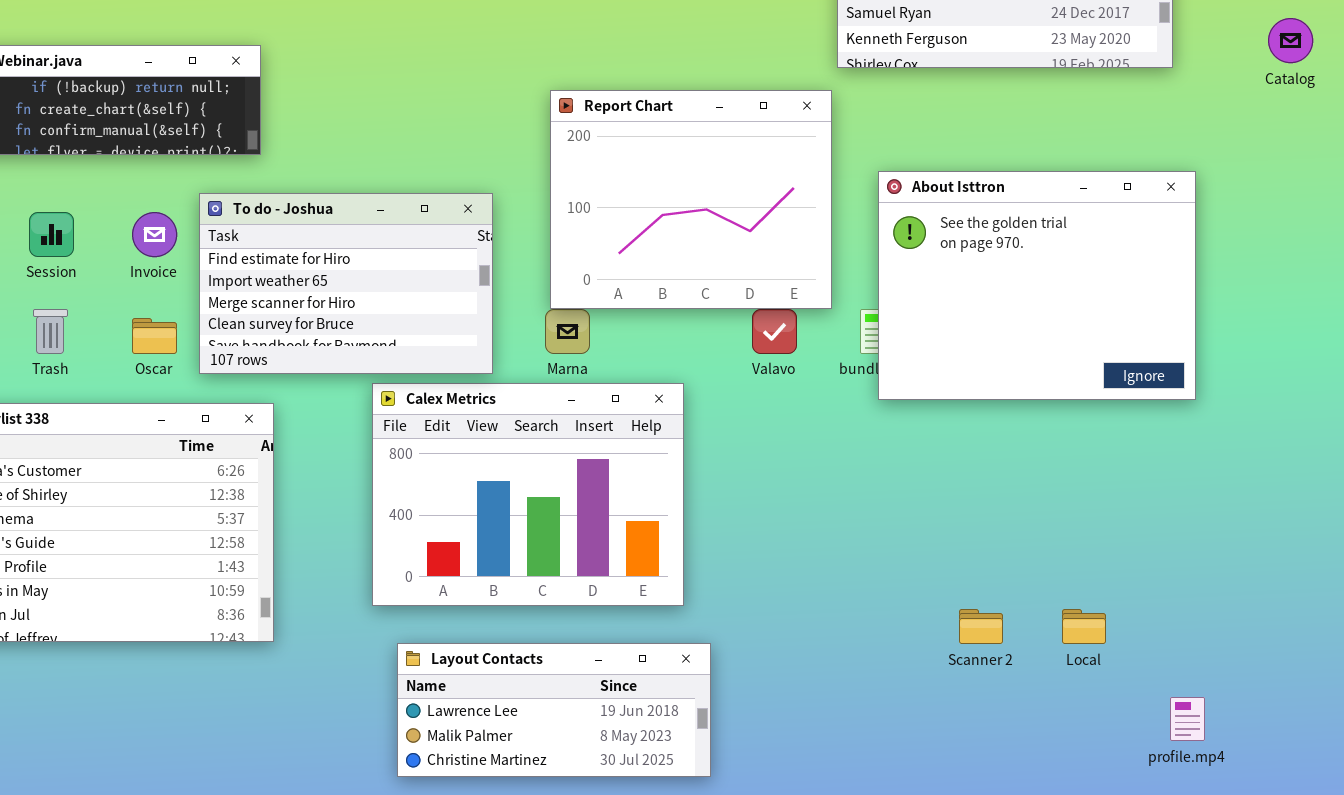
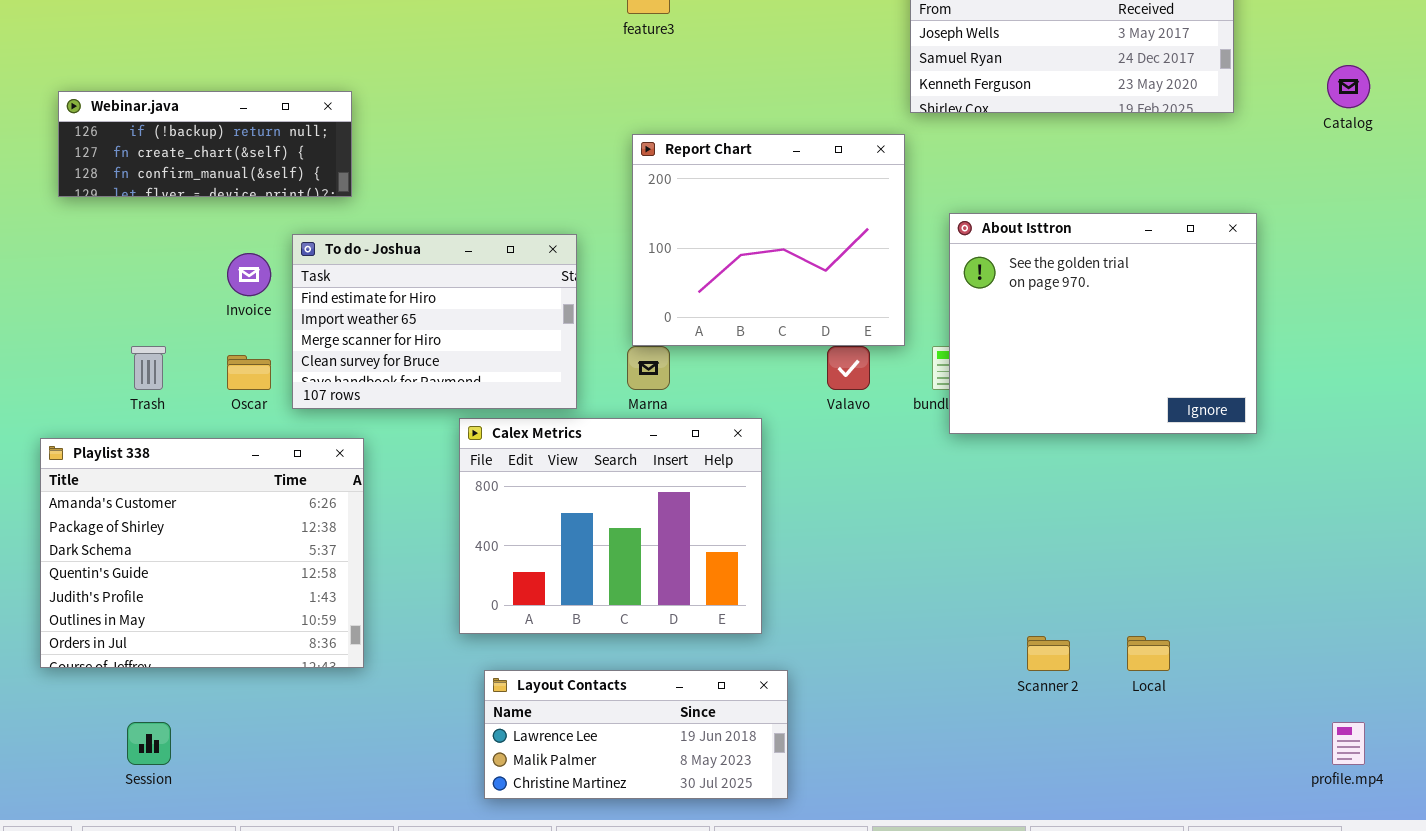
Session: [29,212,74,257] -> [127,722,171,765], moved
profile.mp4: [1170,697,1205,741] -> [1332,722,1365,765], moved

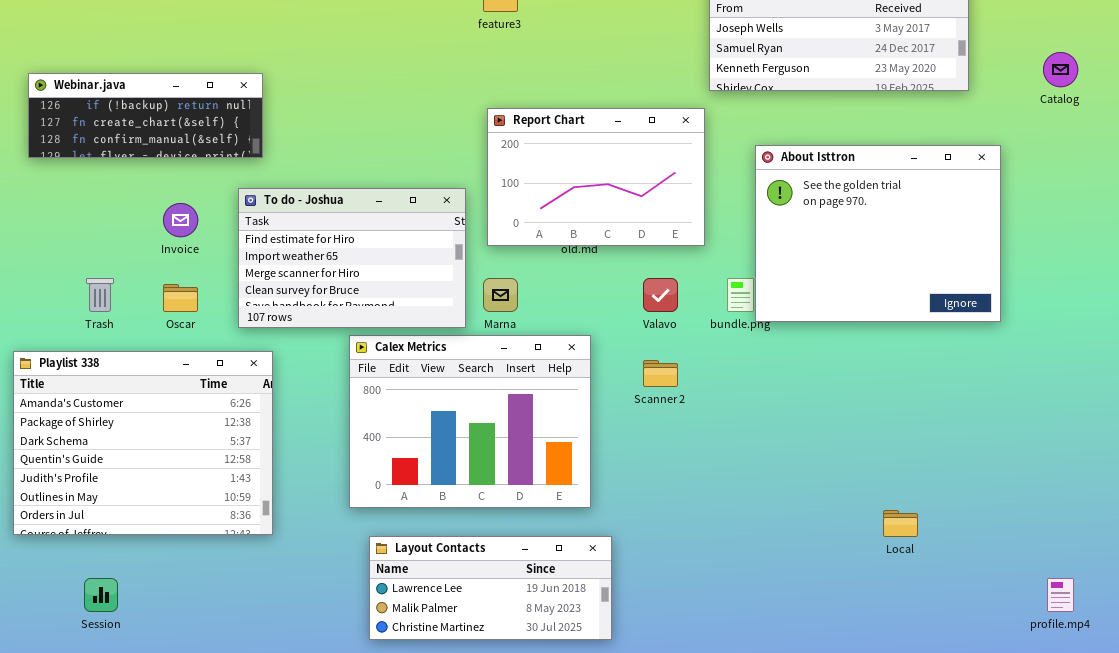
Report Chart: [632,134,905,346] -> [487,108,705,246], resized
About Isttron: [949,213,1257,434] -> [755,145,1001,322], moved
To do - Joshua: [292,234,577,409] -> [238,188,466,328], moved
Scanner 2: [1027,636,1070,671] -> [643,360,678,387], moved

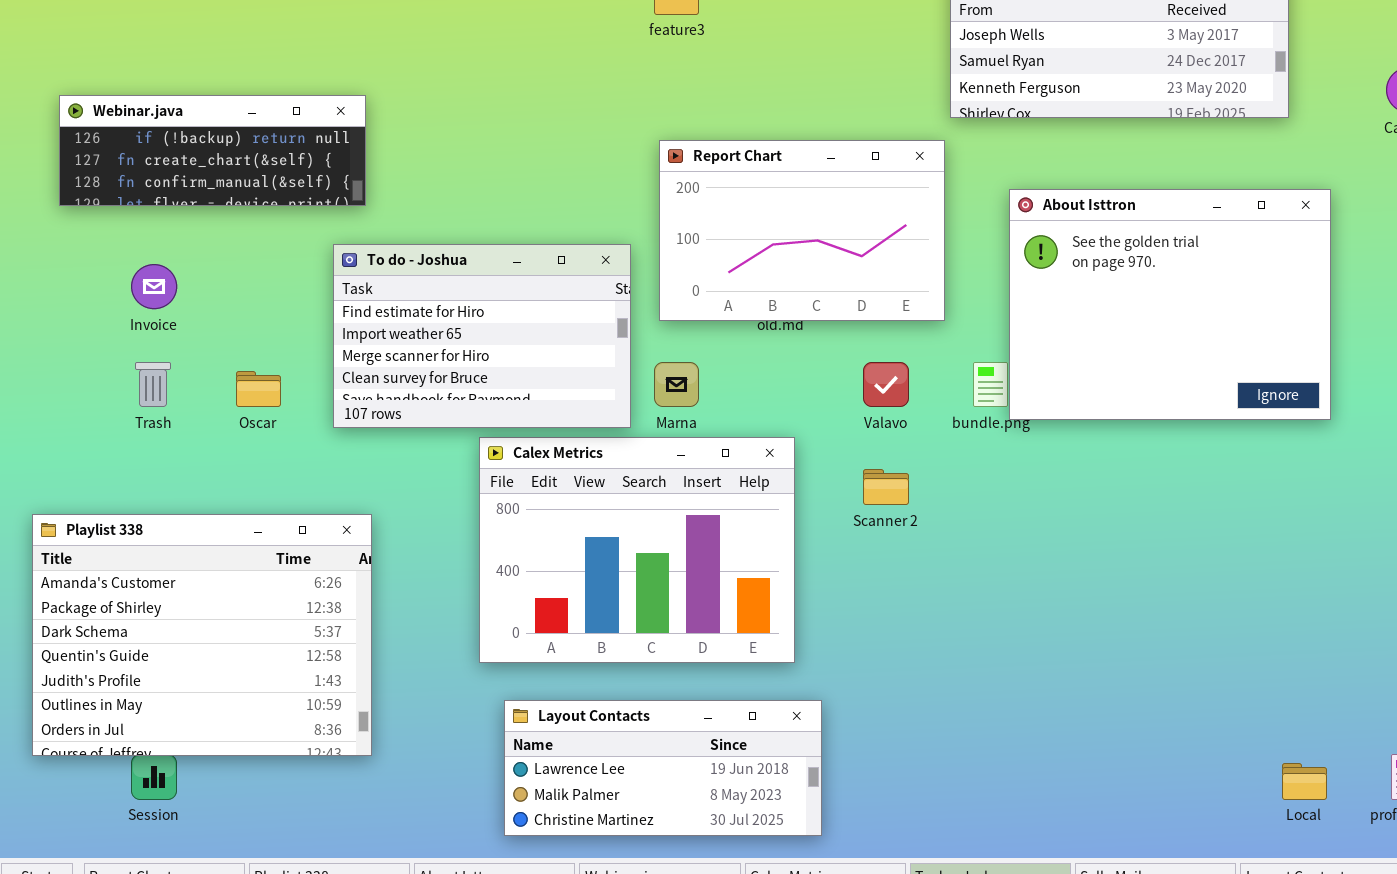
Invoice: [163,203,198,237] -> [131,264,177,309], moved
Playlist 338: [13,351,273,535] -> [32,514,372,756], moved
Local: [883,510,918,537] -> [1282,763,1327,800], moved

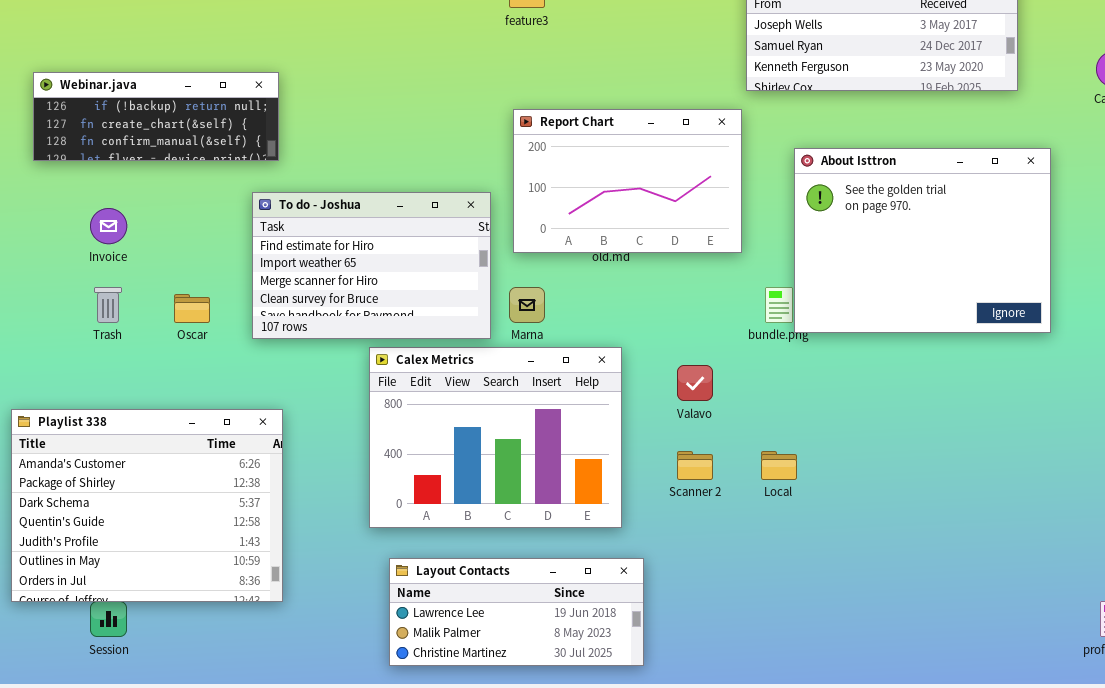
Valavo: [863,362,909,407] -> [677,365,713,401], moved
Scanner 2: [863,469,909,505] -> [677,451,713,480], moved
Local: [1282,763,1327,800] -> [761,451,797,480], moved

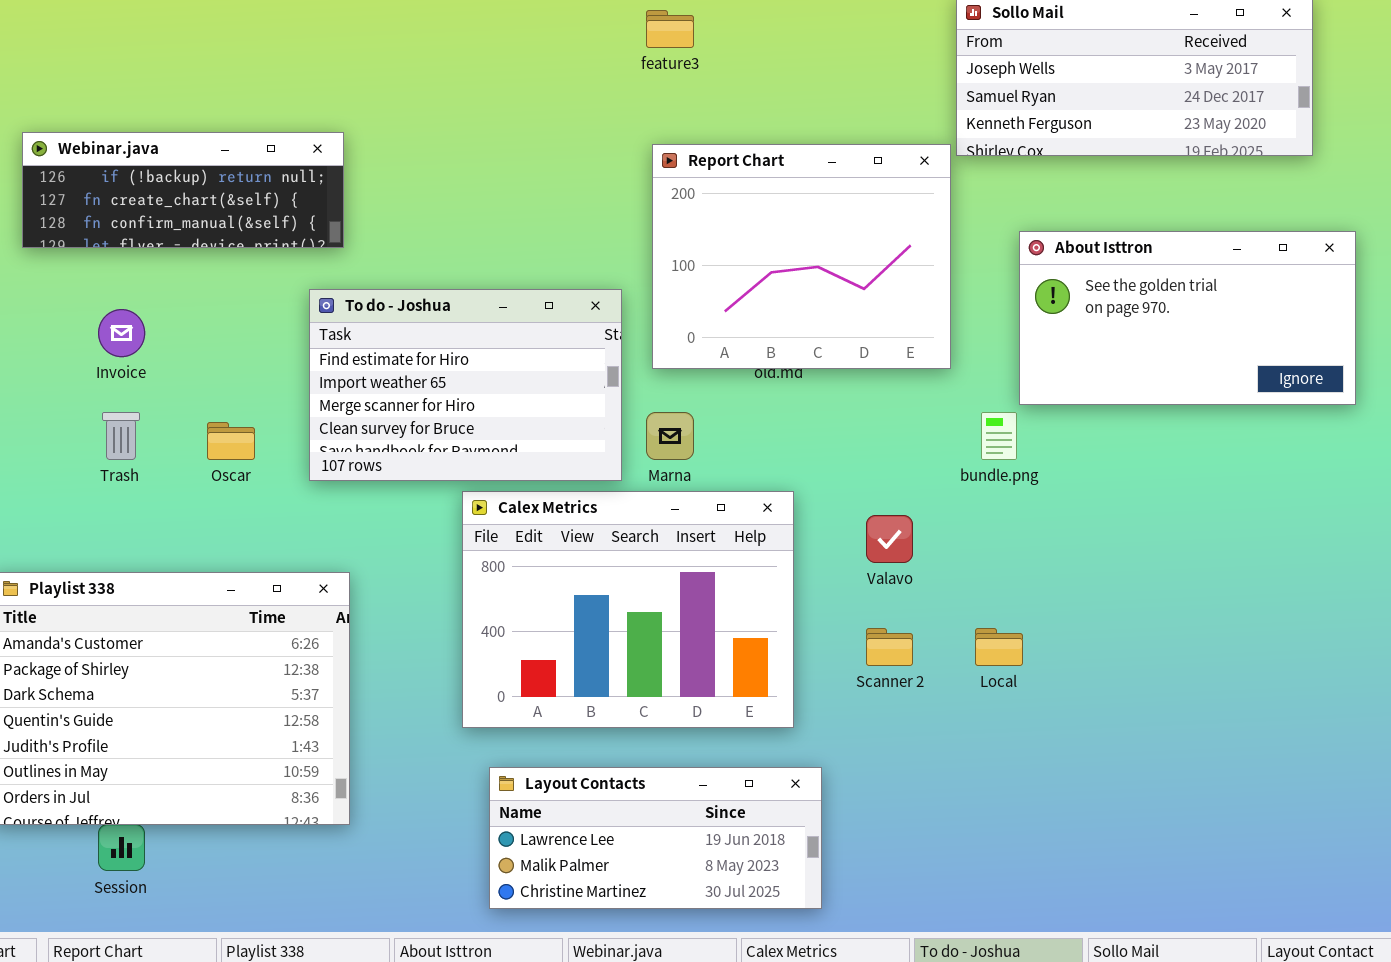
Report Chart: [513,109,742,253] -> [652,144,951,369], resized
About Isttron: [794,148,1051,333] -> [1019,231,1356,405], resized

